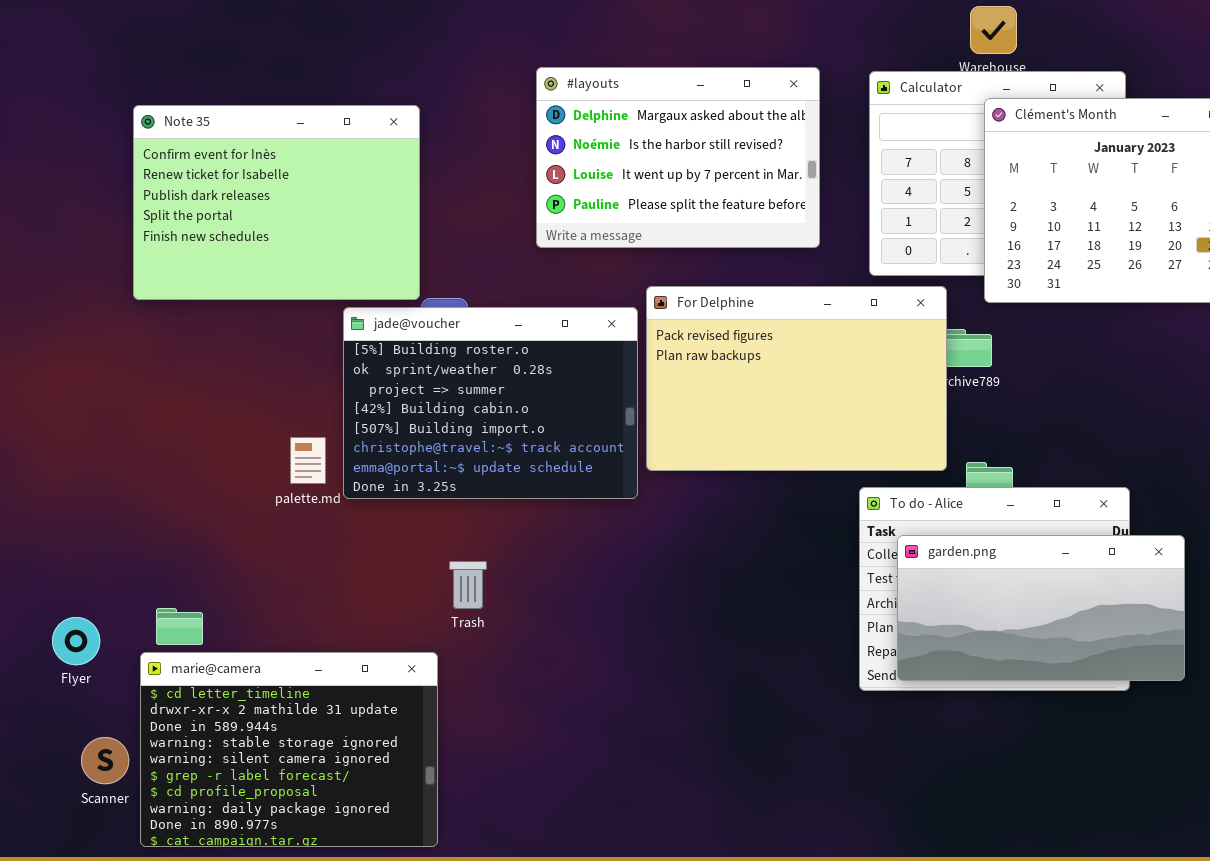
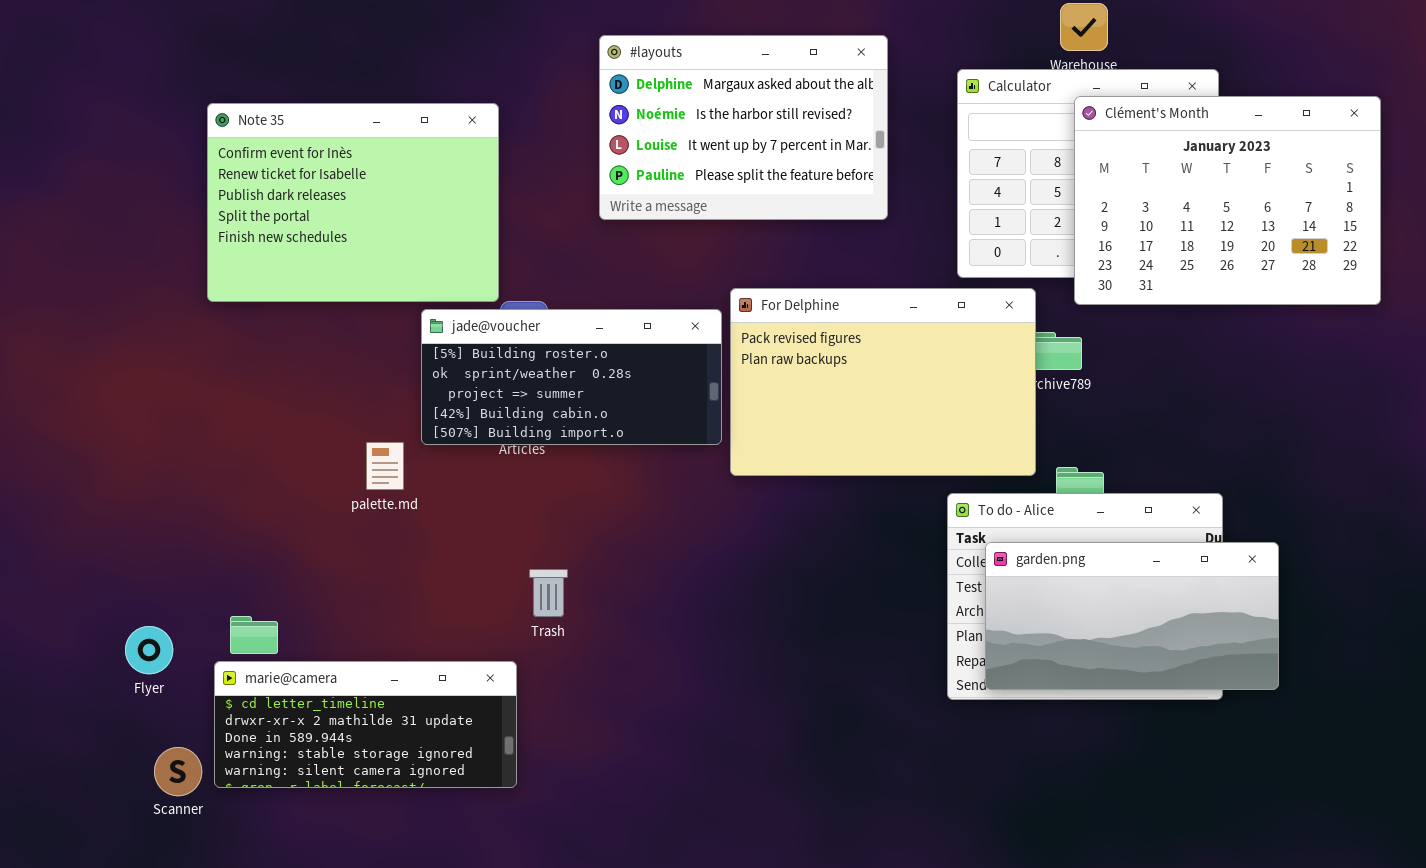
#layouts: [536,67,820,248] -> [599,35,888,220], moved
jade@voucher: [343,307,638,499] -> [421,309,722,445], resized
marie@camera: [140,652,438,847] -> [214,661,517,788], resized

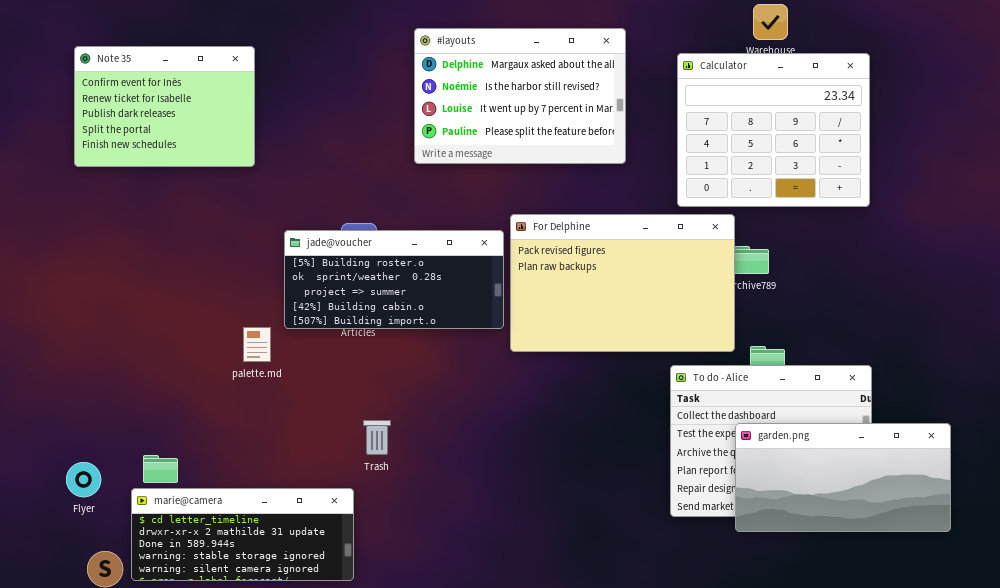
Clément's Month: [1074,96,1381,305] -> none, closed
Note 35: [207,103,499,302] -> [74,46,255,167], moved, resized
garden.png: [985,542,1279,690] -> [735,423,951,532], moved

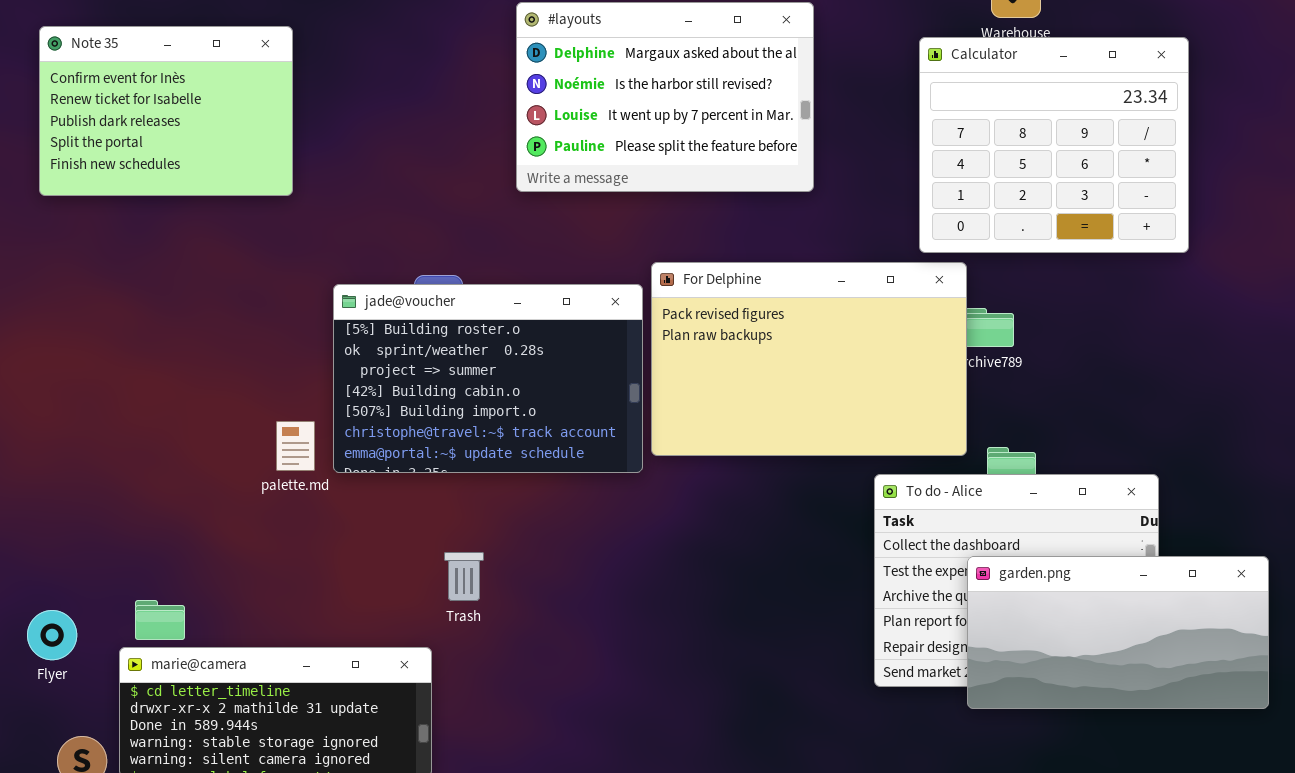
Calculator: [677,53,870,207] -> [919,37,1189,253], moved
jade@voucher: [284,230,504,329] -> [333,284,643,473], resized

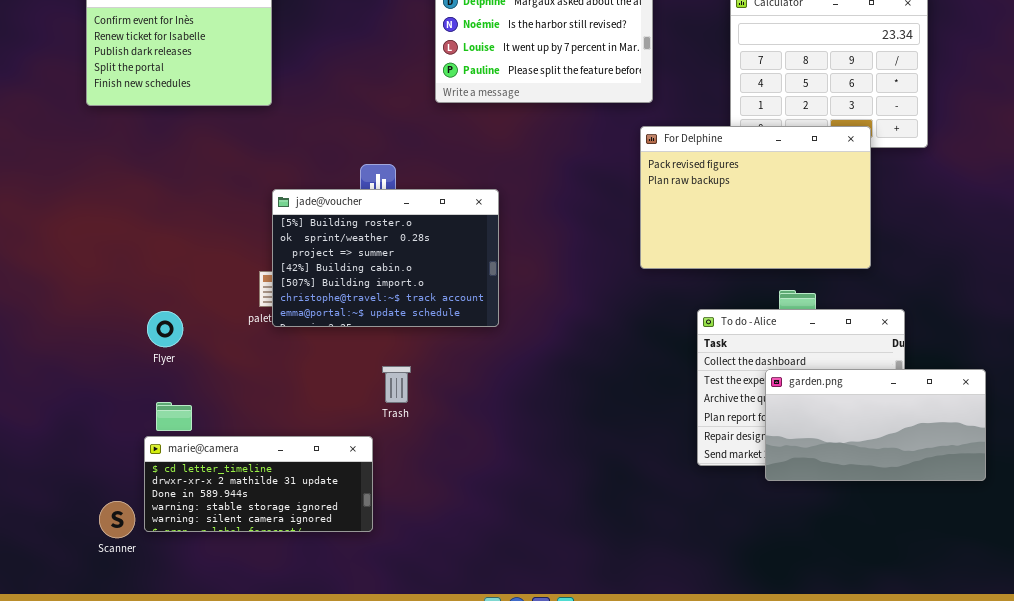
For Delphine: [651,262,967,456] -> [640,126,871,269], moved
jade@voucher: [333,284,643,473] -> [272,189,499,327], moved
Flyer: [27,610,77,660] -> [147,311,183,347], moved

